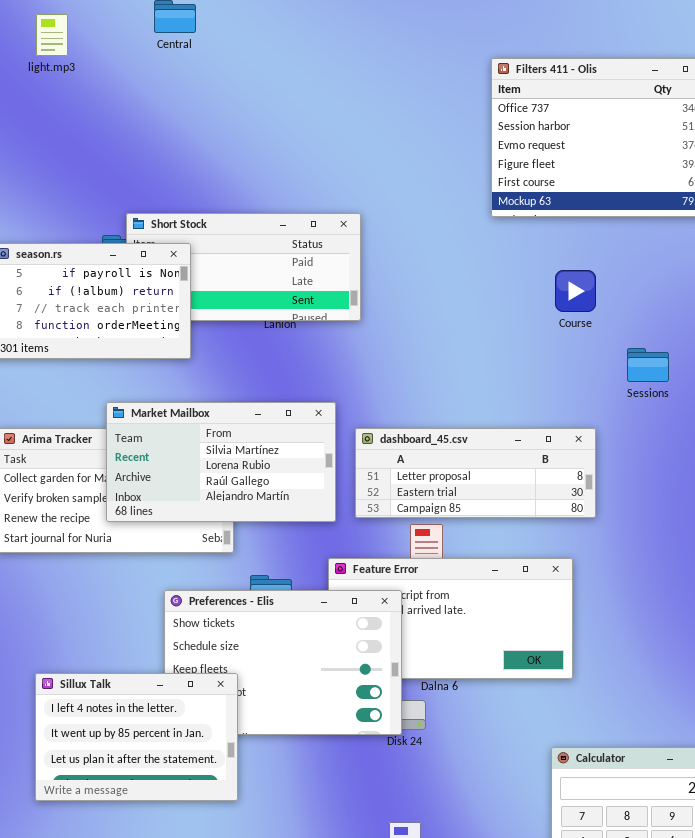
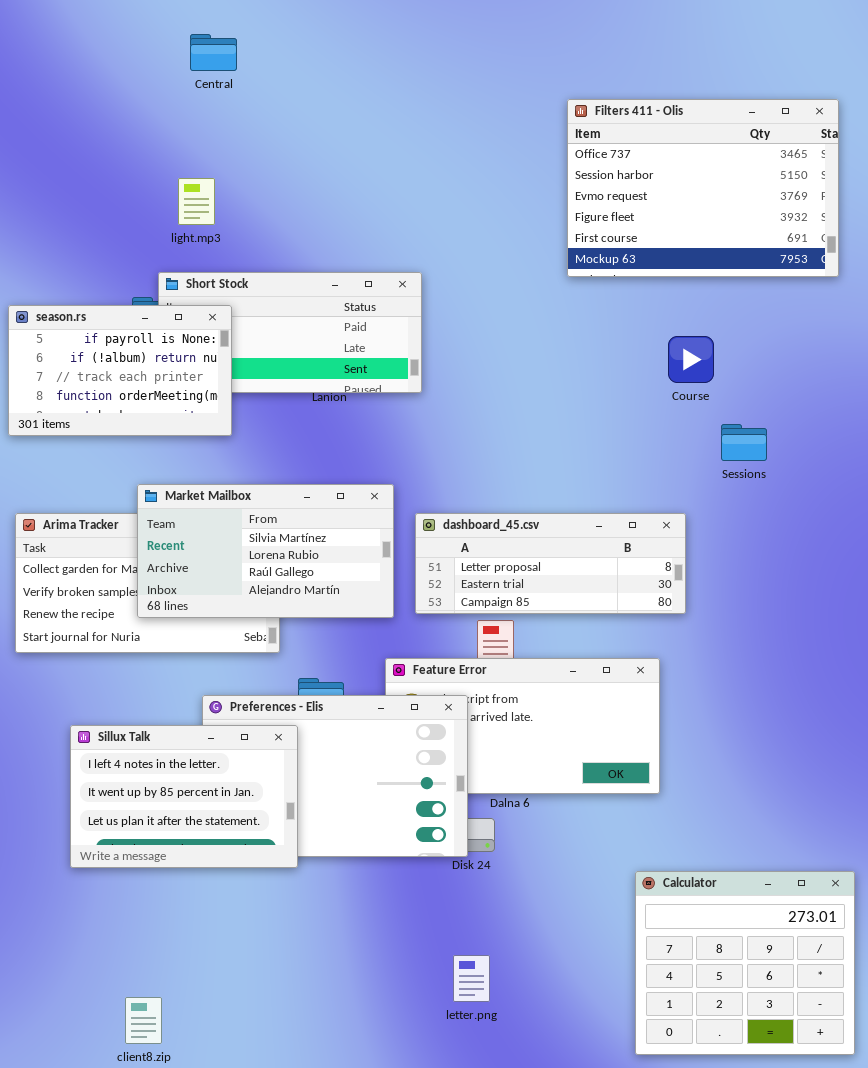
light.mp3: [36,14,68,56] -> [178,178,215,225], moved
Course: [555,270,596,312] -> [668,336,714,383], moved
Sillux Talk: [35,673,238,801] -> [70,725,298,868], moved

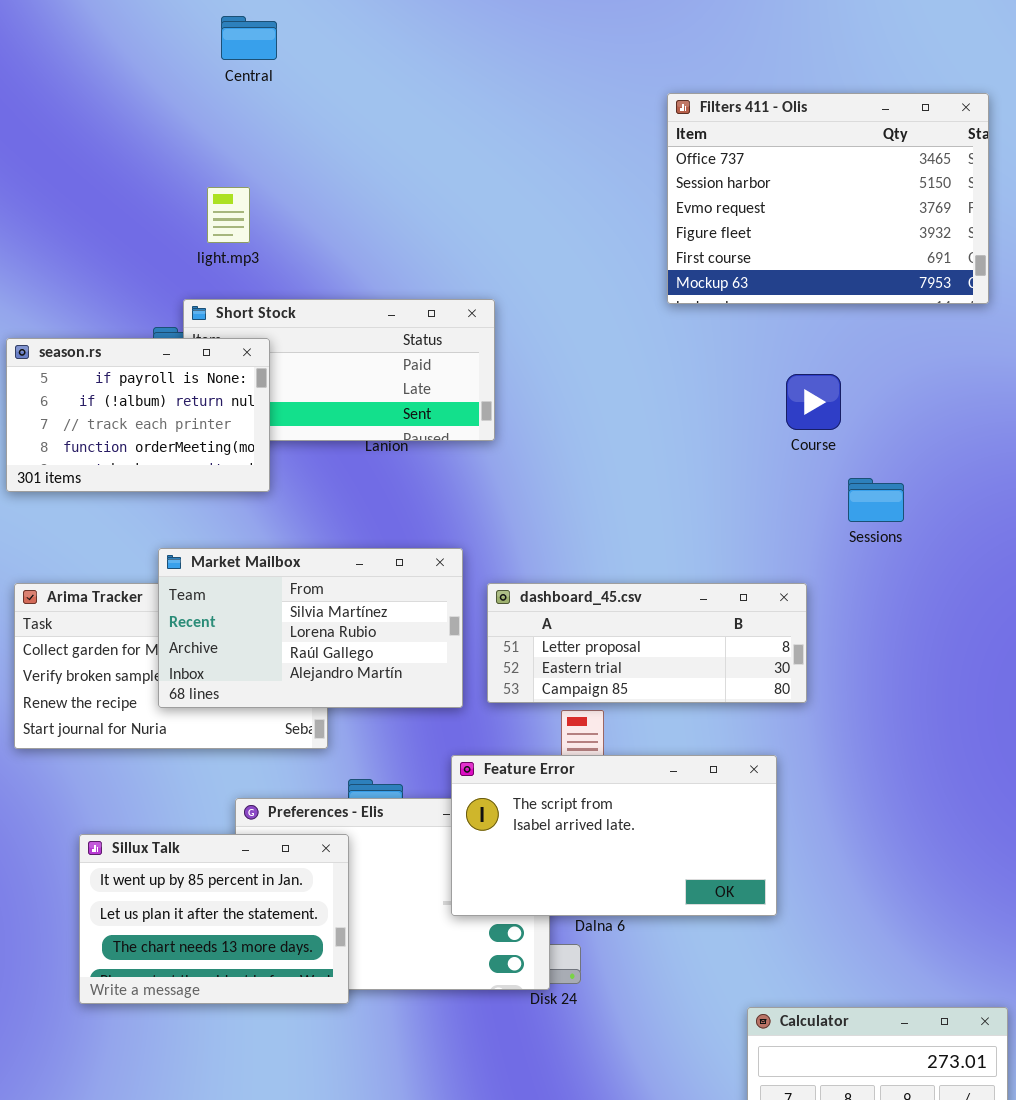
Feature Error: [385,658,660,794] -> [451,755,777,916], raised
Sillux Talk: [70,725,298,868] -> [79,834,349,1004], scrolled down 1 row

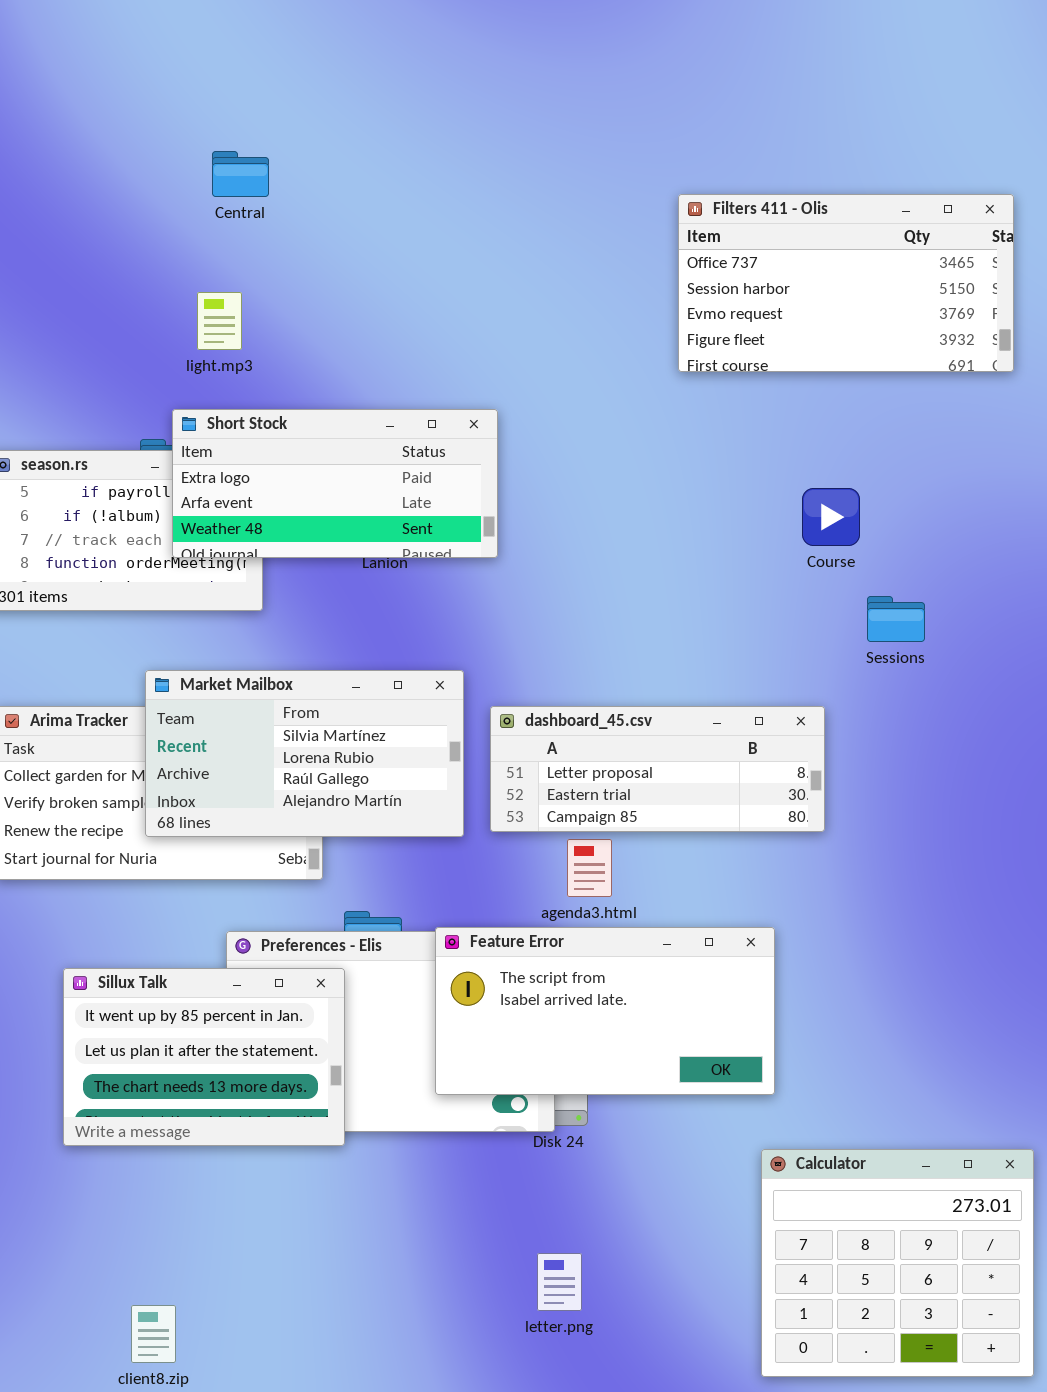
Central: [221,16,277,60] -> [212,151,269,197], moved
Filters 411 - Olis: [667,93,989,304] -> [678,194,1014,372], resized
Short Stock: [183,299,495,441] -> [172,409,498,558], raised
Feature Error: [451,755,777,916] -> [435,927,775,1095], moved

